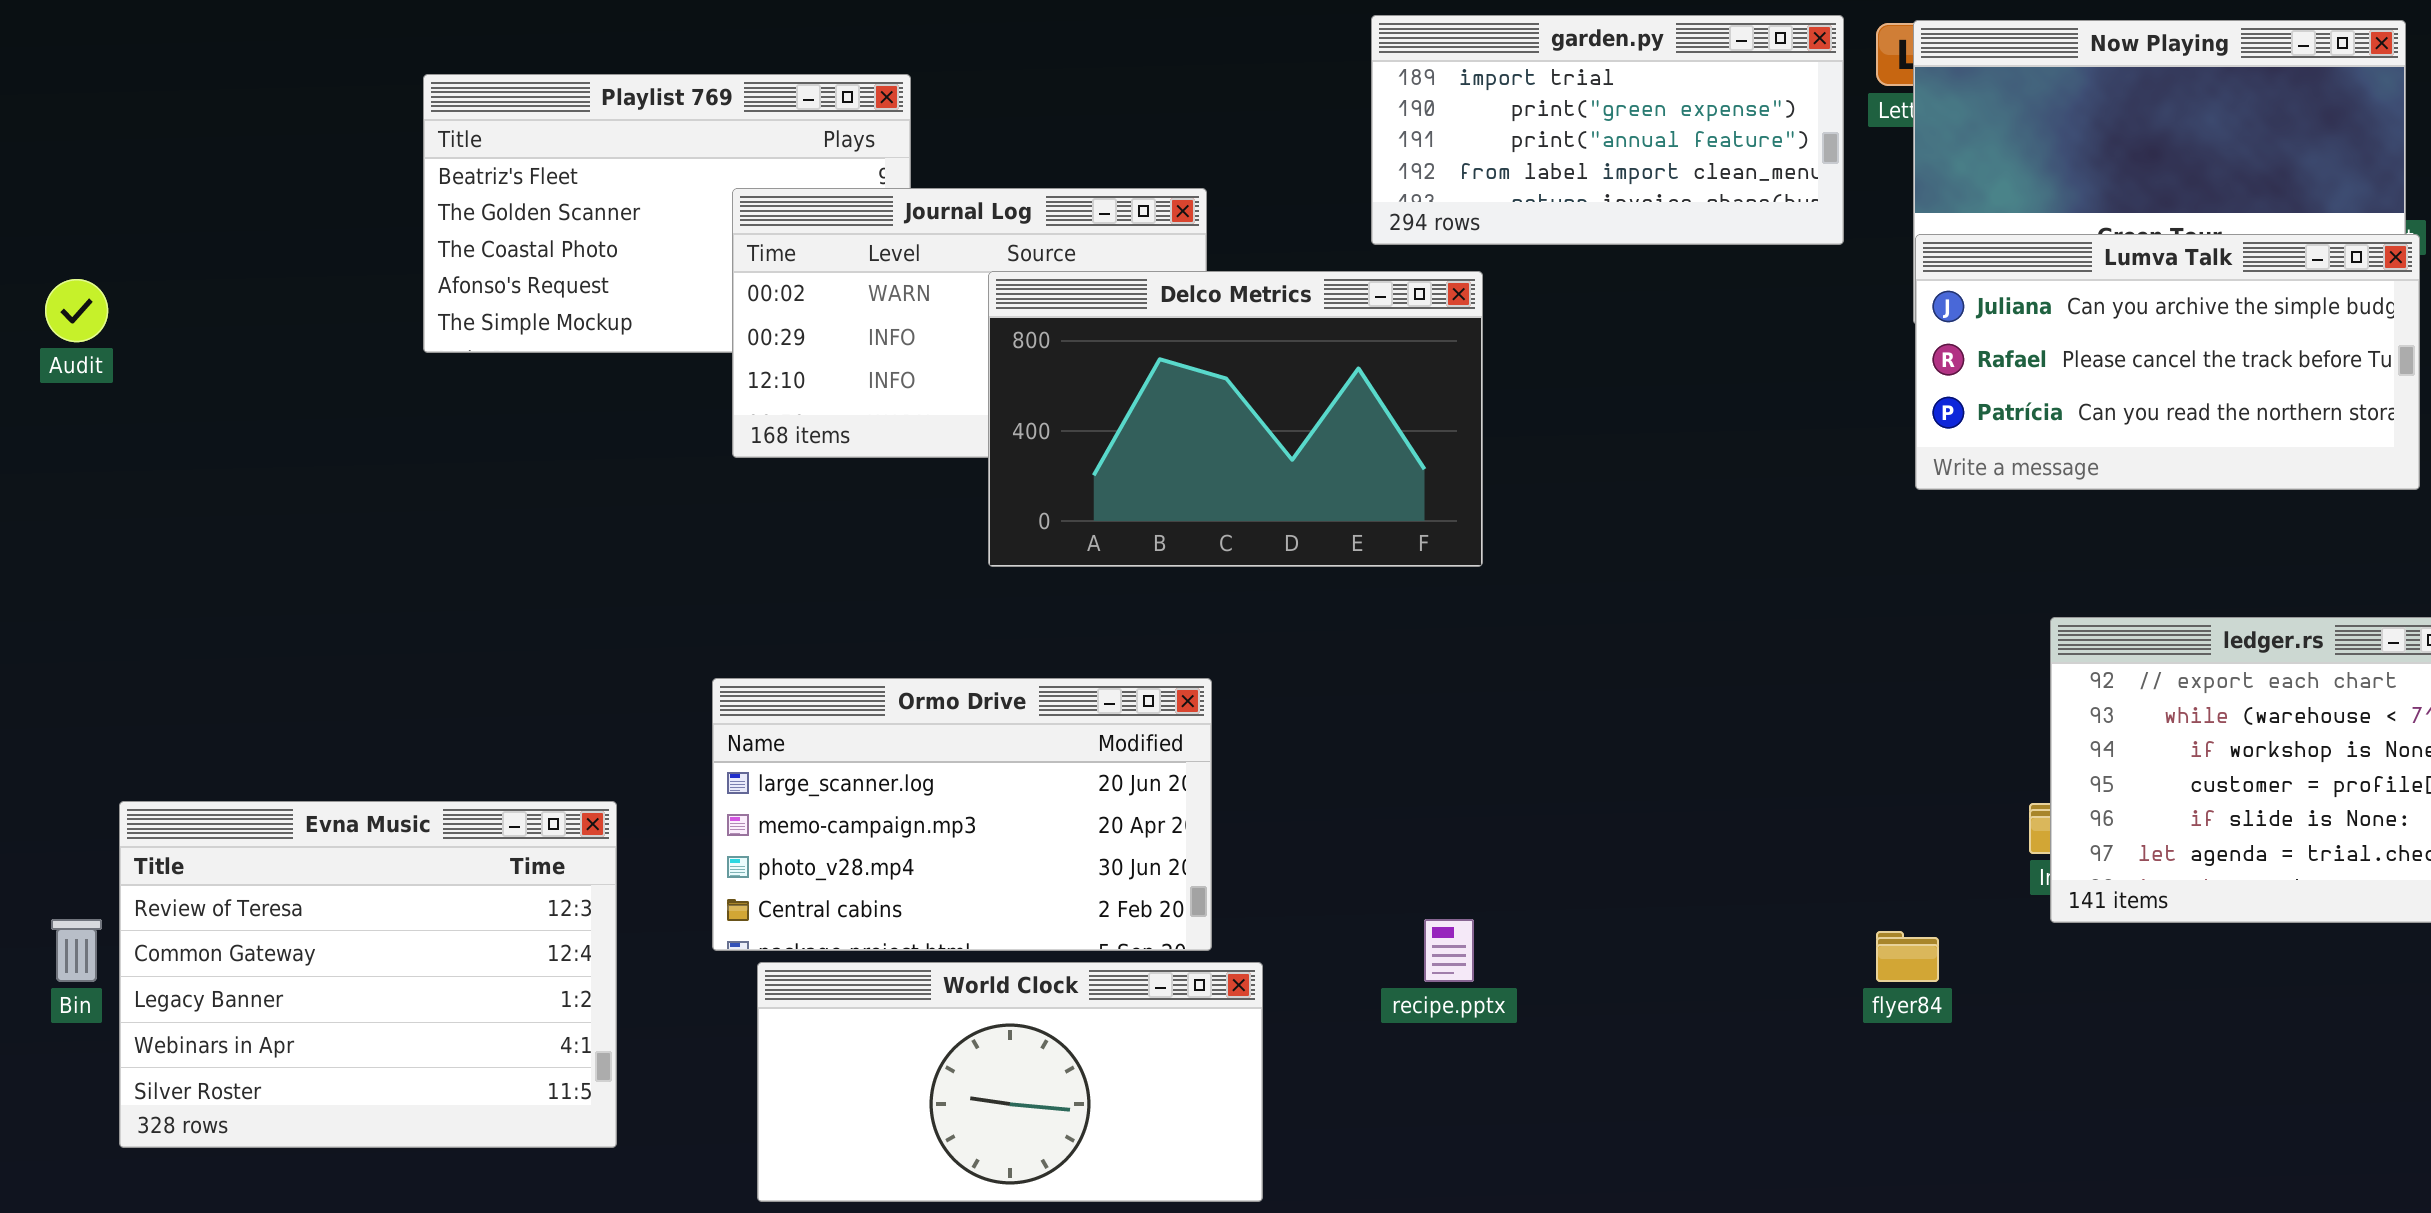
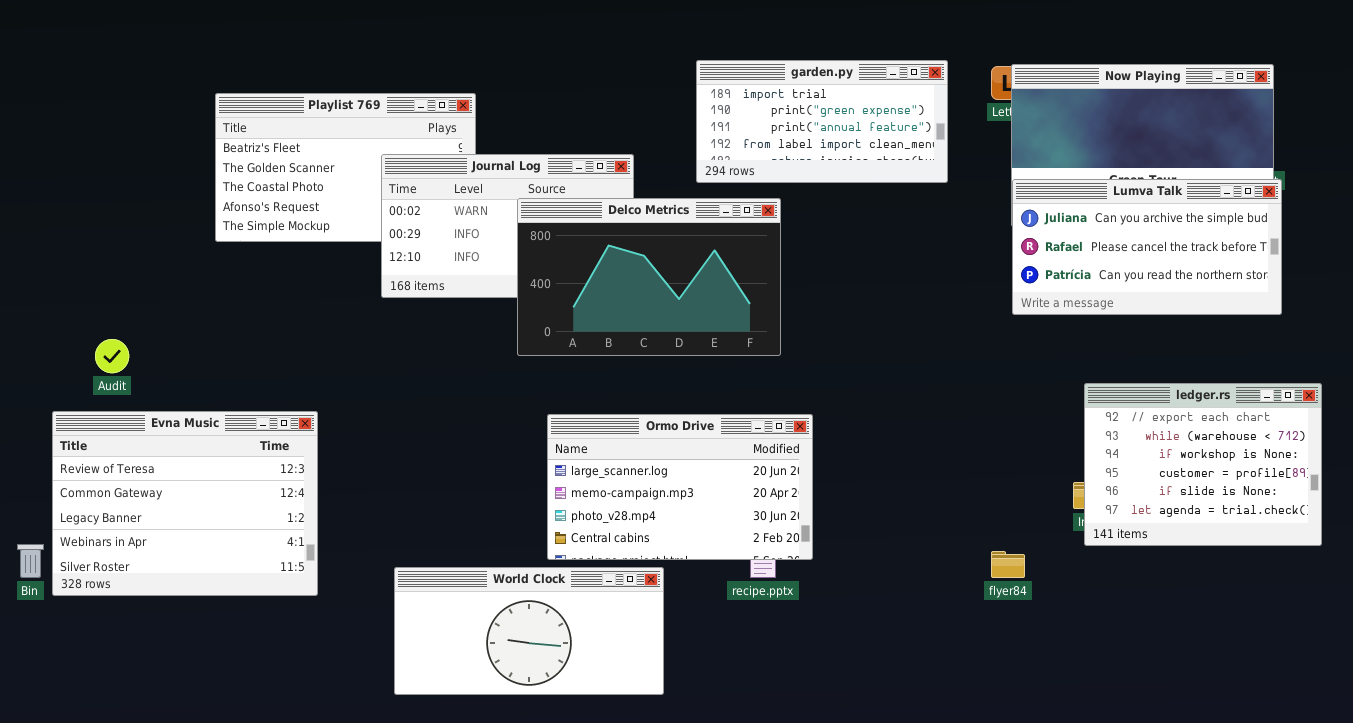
garden.py: [1371,15,1844,245] -> [696,60,948,183], moved
Audit: [45,279,108,342] -> [95,339,129,373], moved
Ormo Drive: [712,678,1212,951] -> [547,414,813,560], moved
Evna Music: [119,801,617,1148] -> [52,411,318,596], moved

